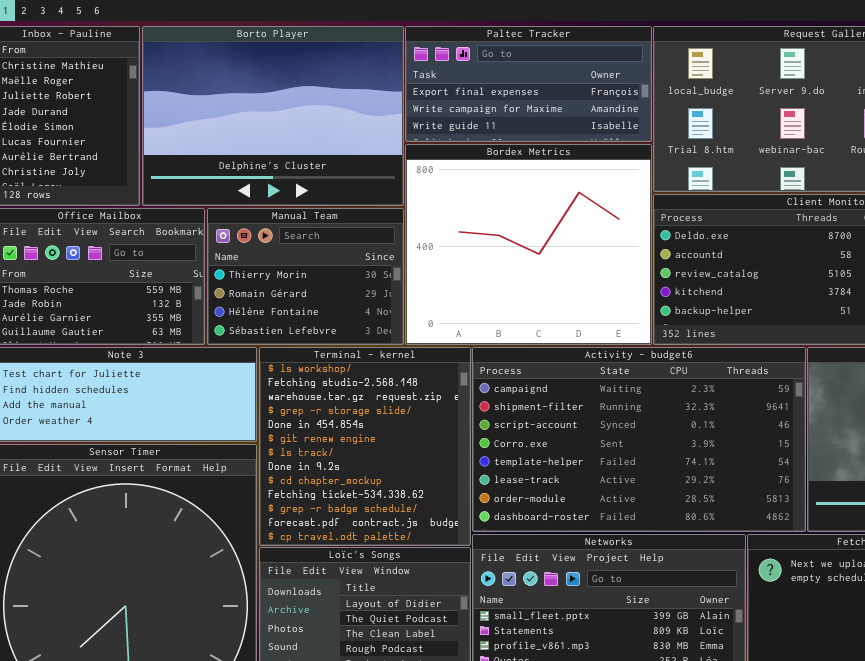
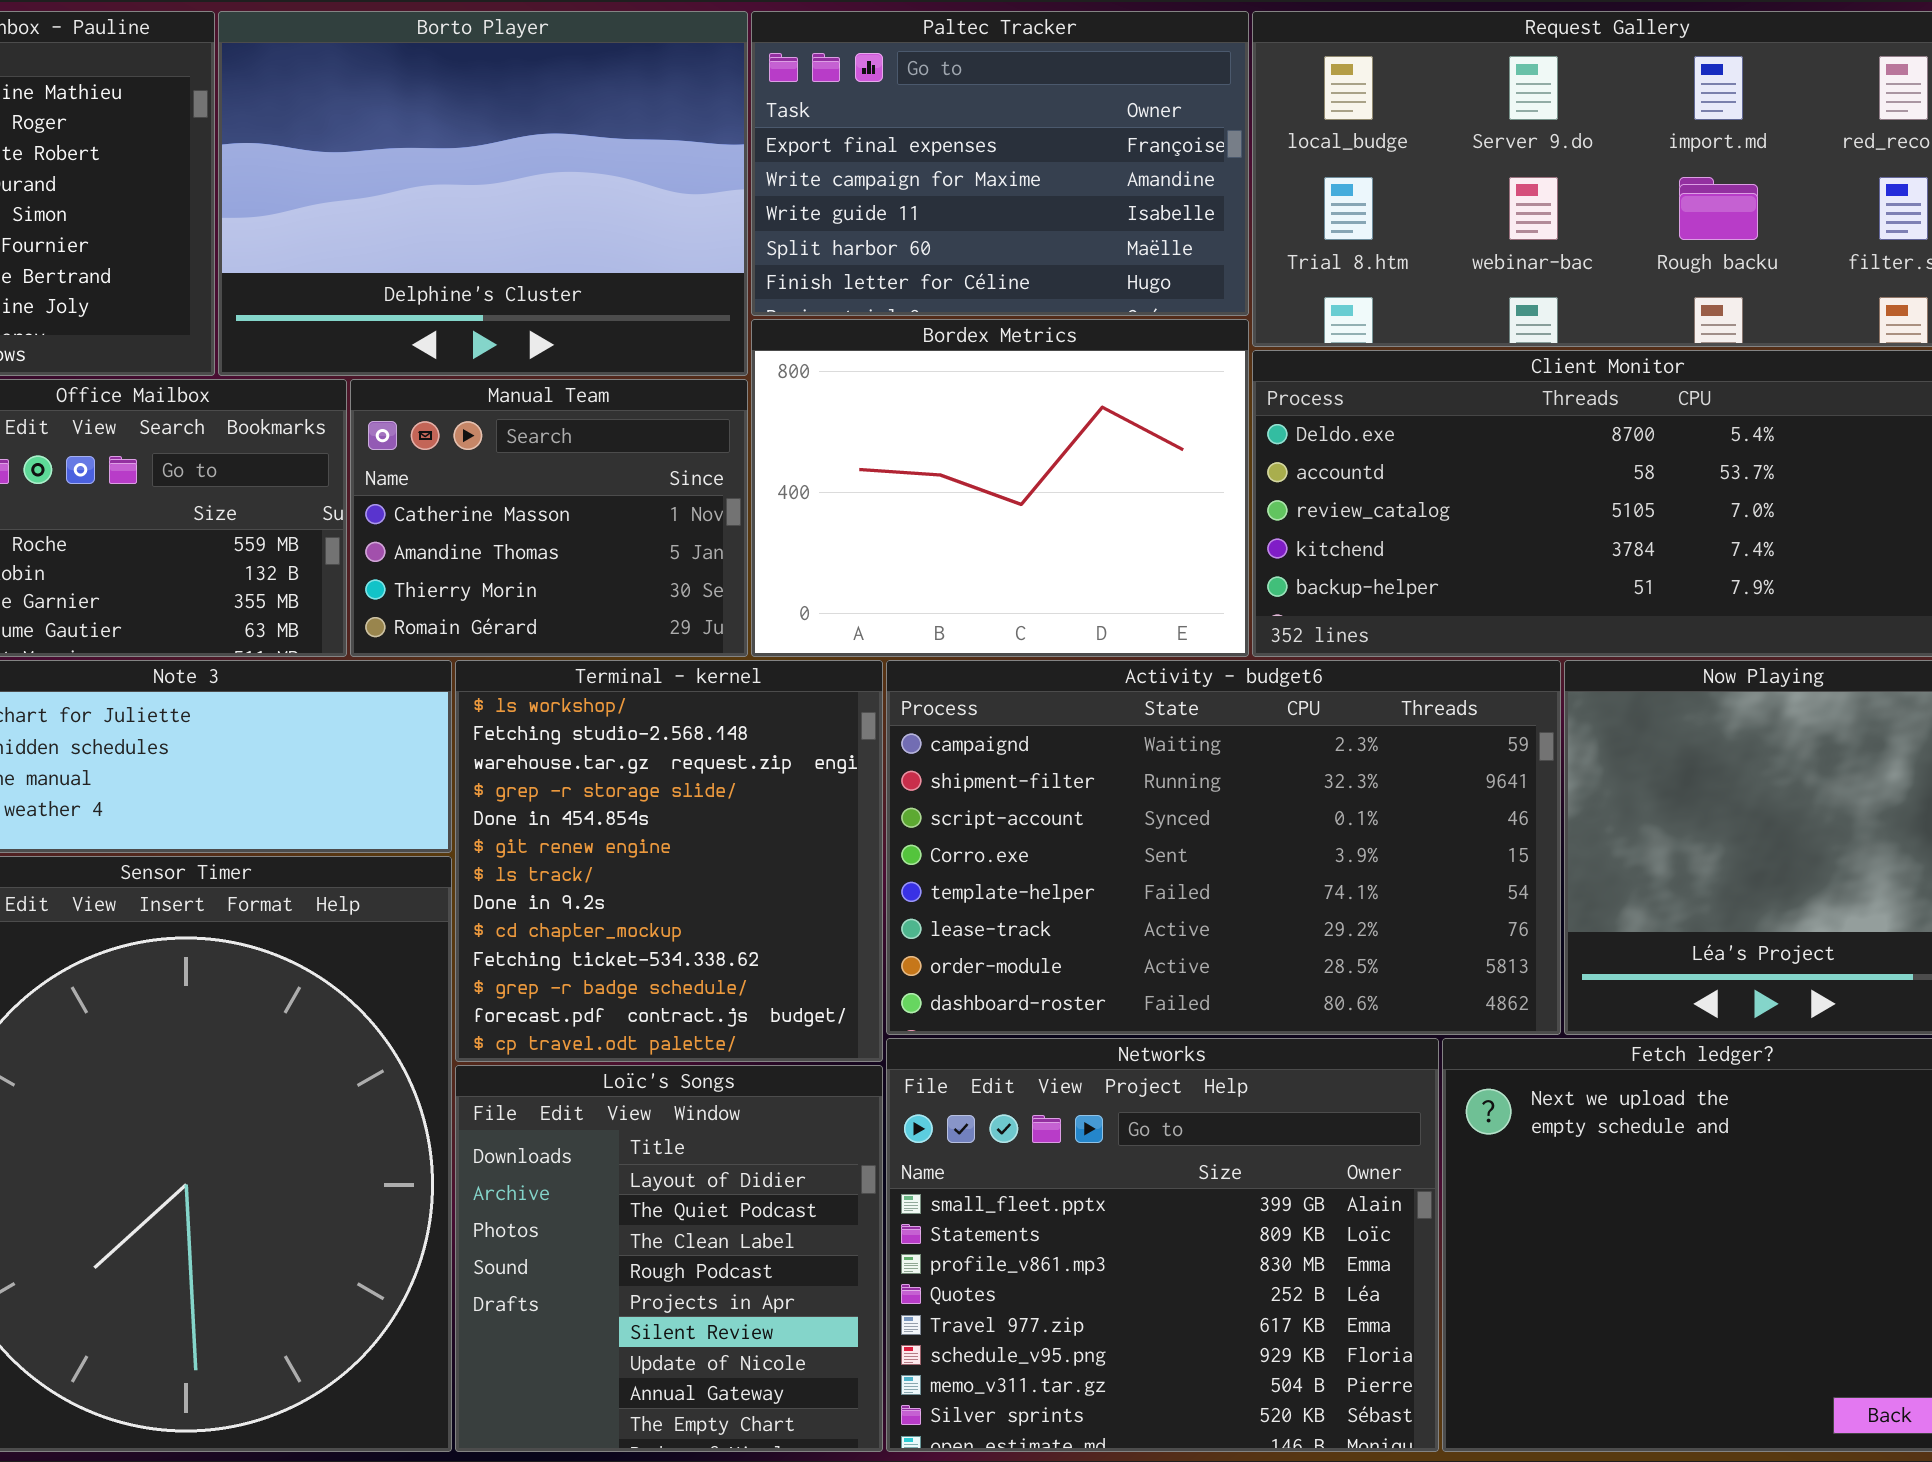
Paltec Tracker: [405,26,652,142] -> [751,11,1249,316], resized
Bordex Metrics: [405,144,652,345] -> [751,319,1249,657], resized
Manual Team: [207,208,404,345] -> [350,379,748,657], scrolled up 2 rows

